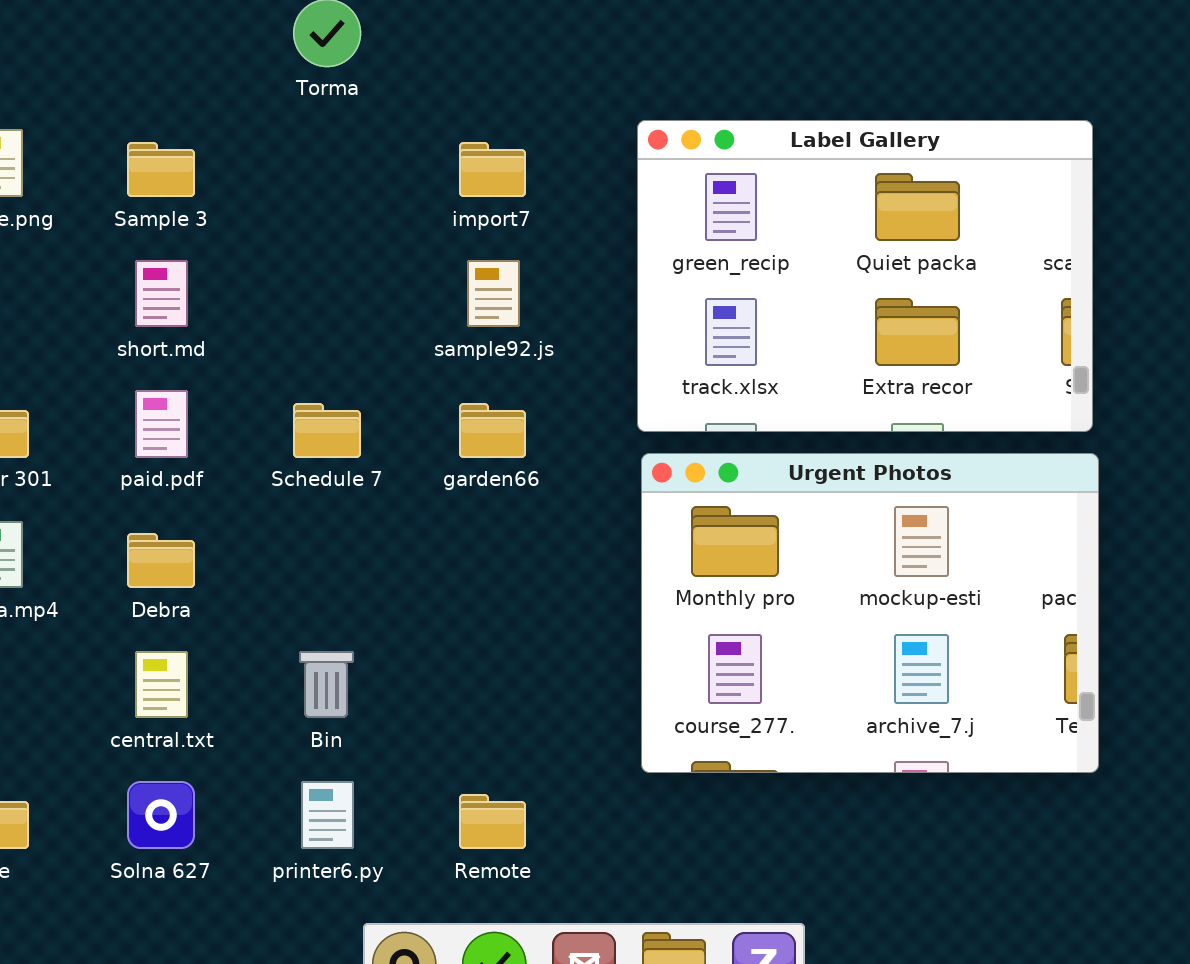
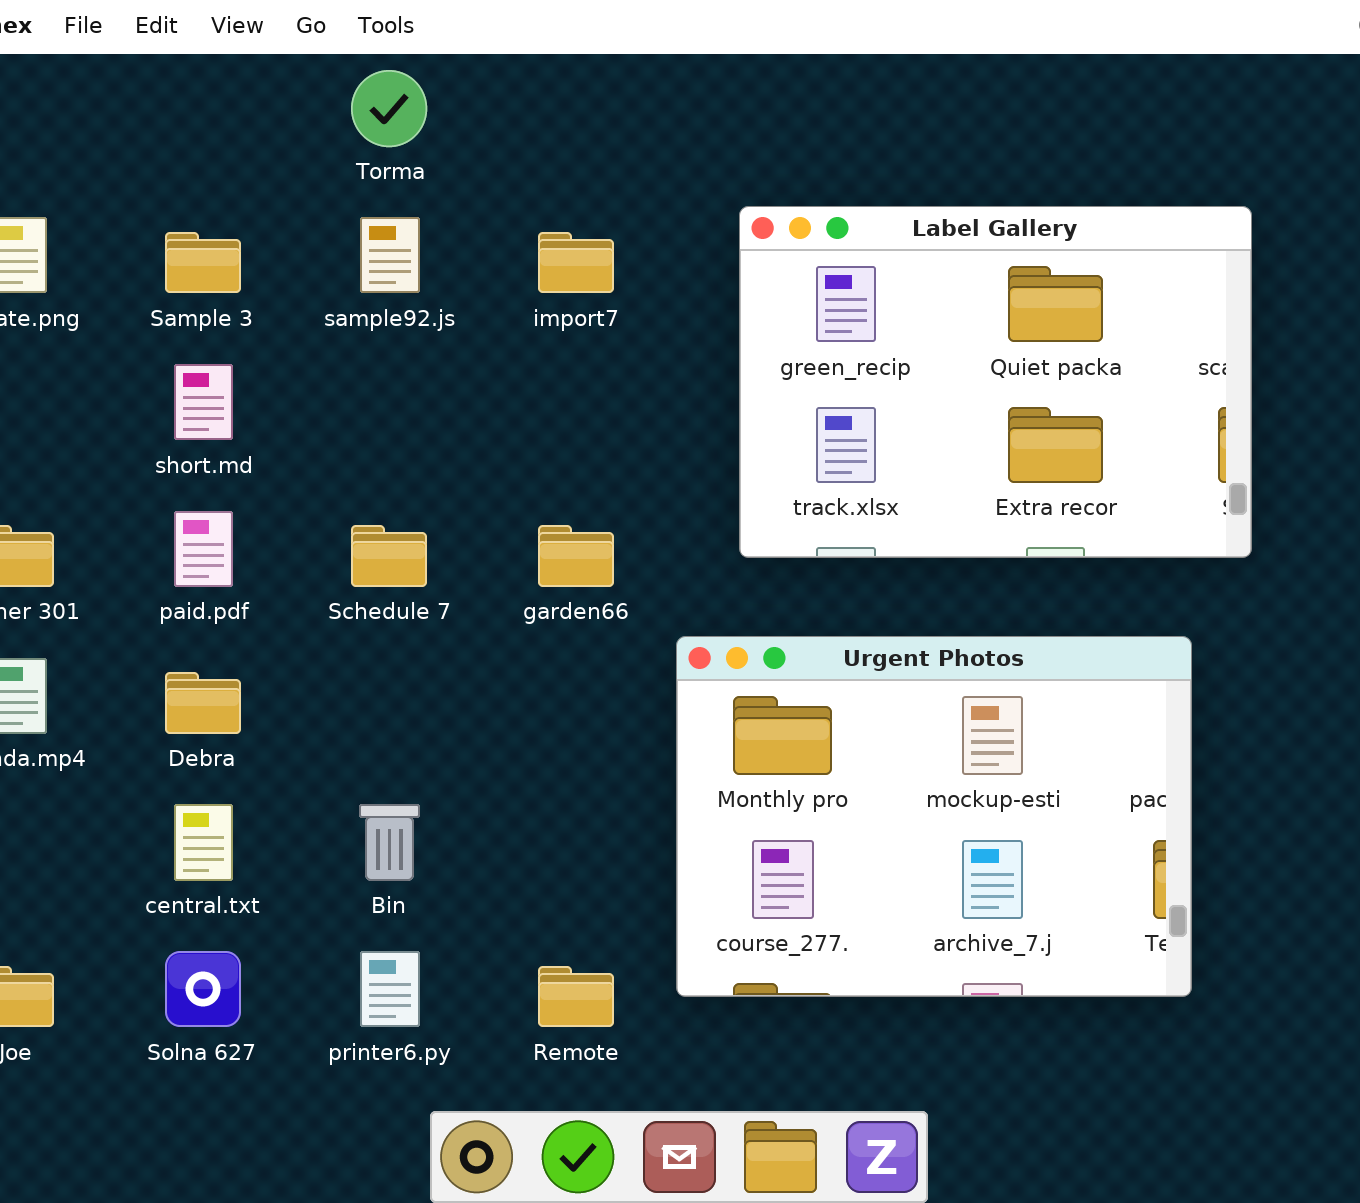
sample92.js: [467,260,520,327] -> [360,217,420,293], moved
Urgent Photos: [641,453,1099,773] -> [676,636,1192,997], moved

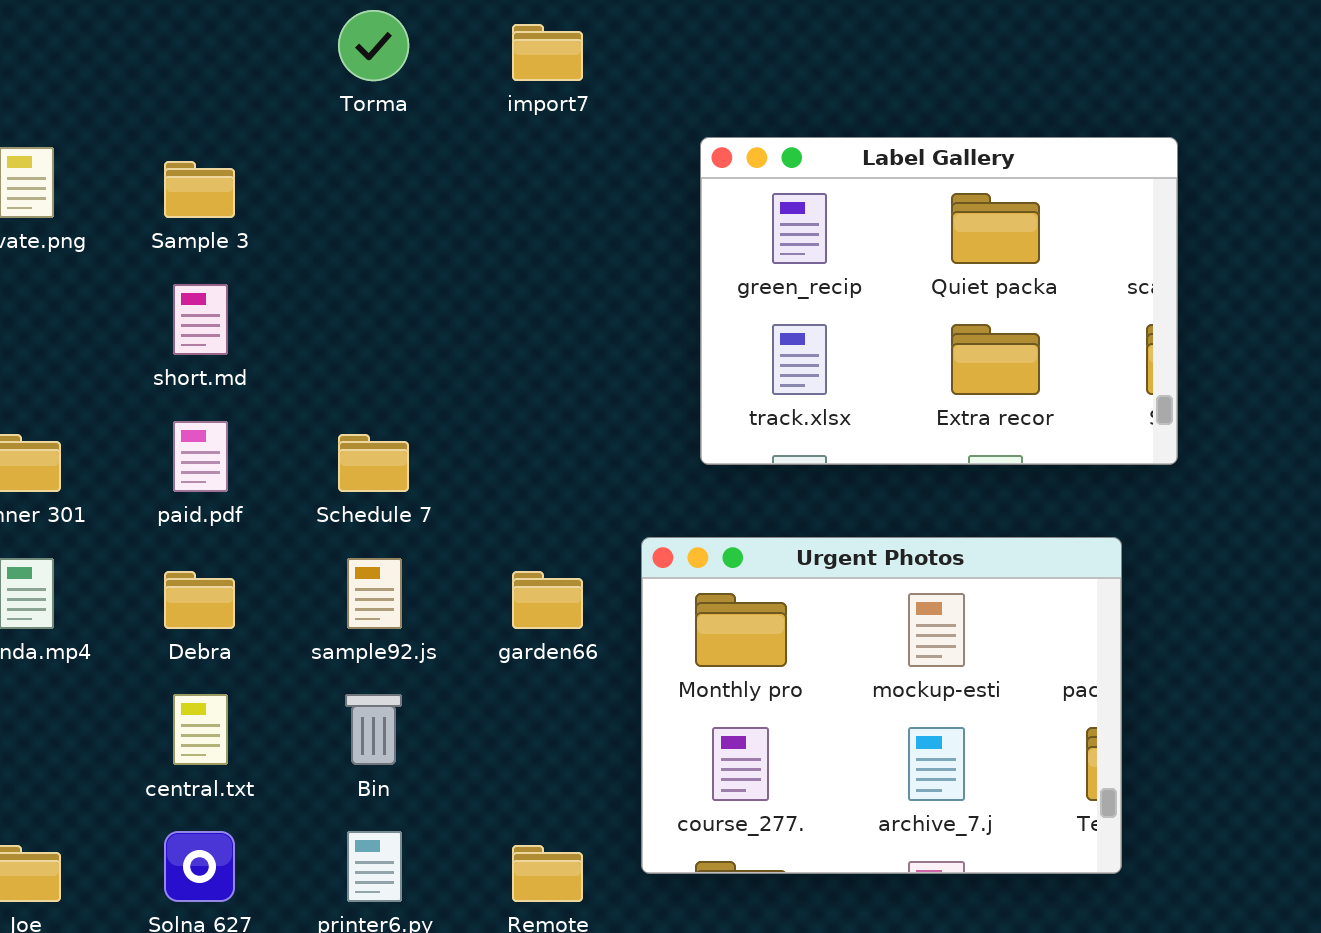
sample92.js: [360,217,420,293] -> [347,558,402,629], moved
import7: [538,232,614,293] -> [512,24,583,81], moved
garden66: [538,525,614,587] -> [512,571,583,629], moved

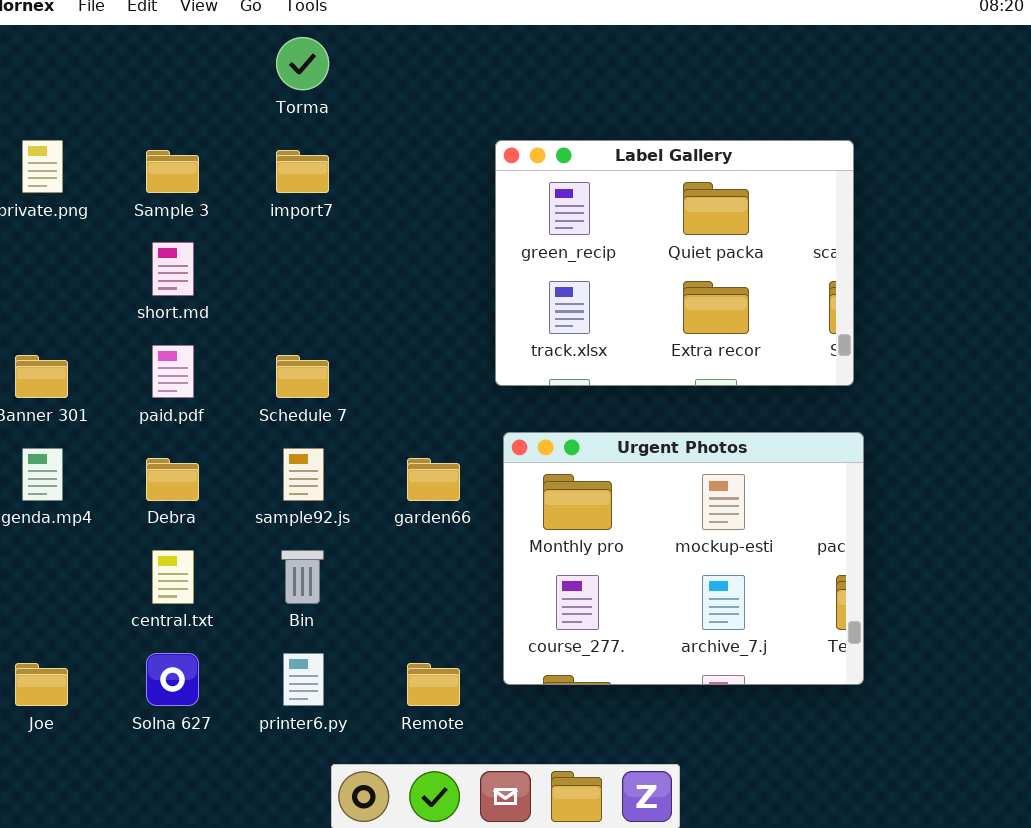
import7: [512,24,583,81] -> [276,150,329,193], moved
Label Gallery: [700,137,1178,465] -> [495,140,854,386], moved

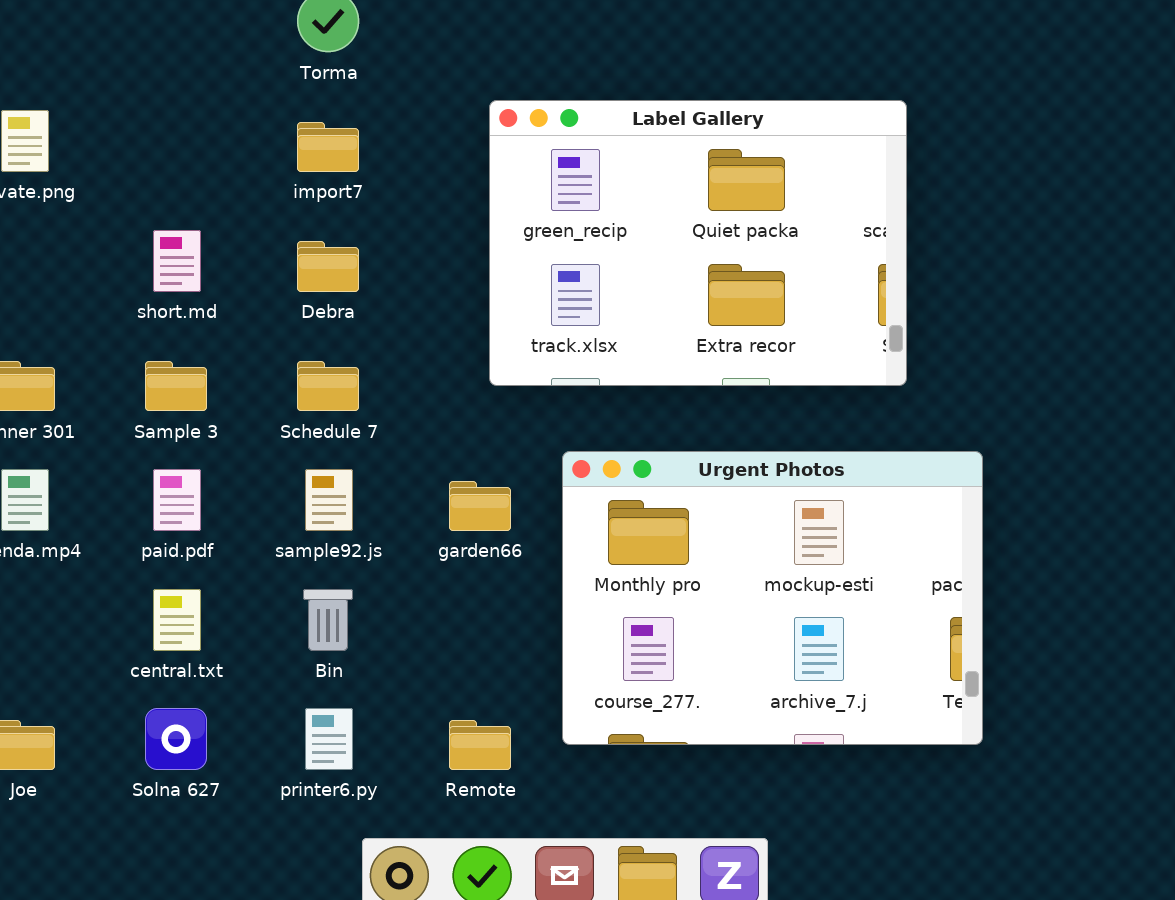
Label Gallery: [495,140,854,386] -> [489,100,907,386], moved
Sample 3: [146,150,199,193] -> [145,361,207,411], moved
paid.pdf: [152,345,194,398] -> [153,469,201,531], moved
Debra: [146,458,199,501] -> [297,241,359,292], moved

